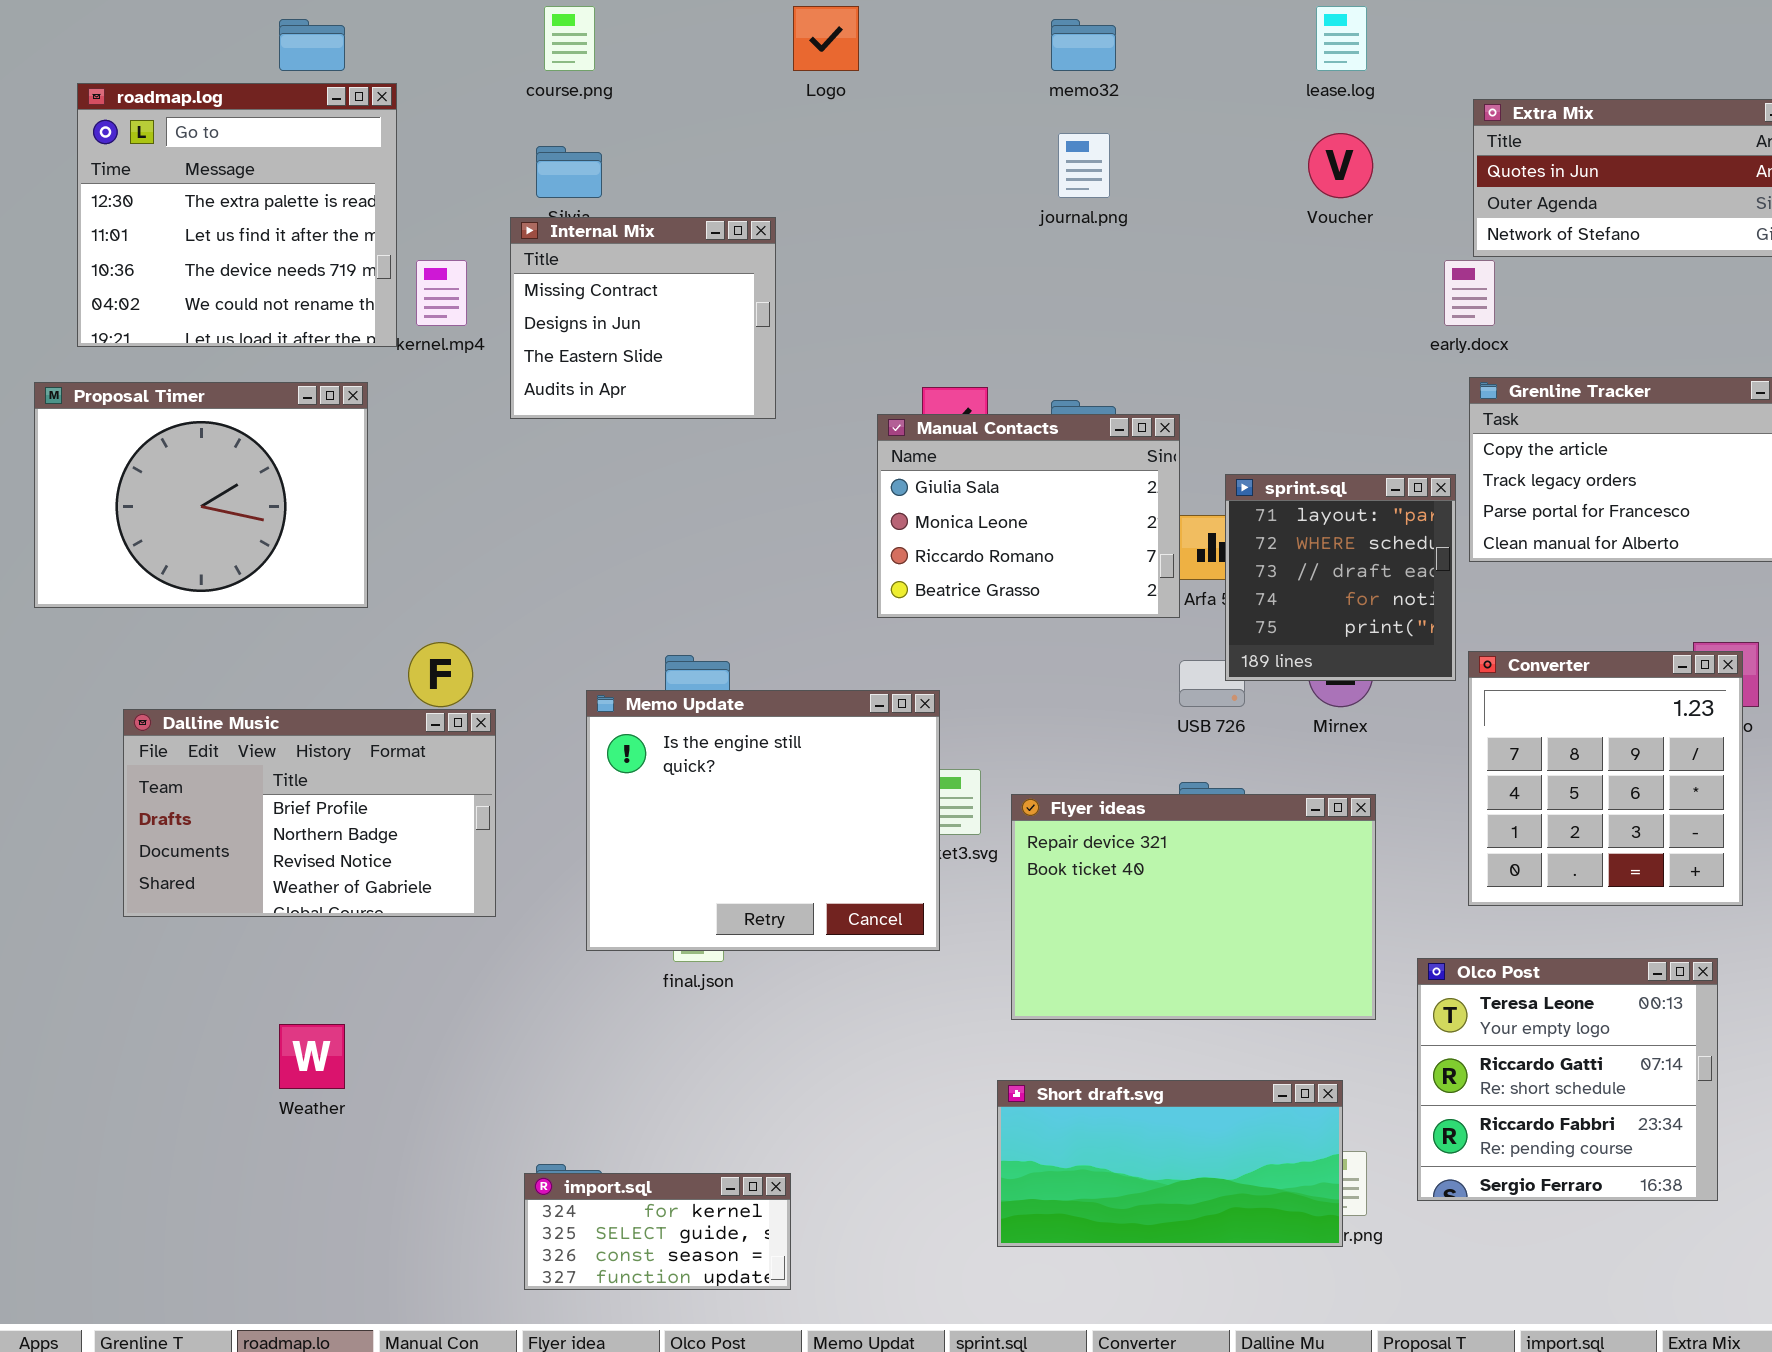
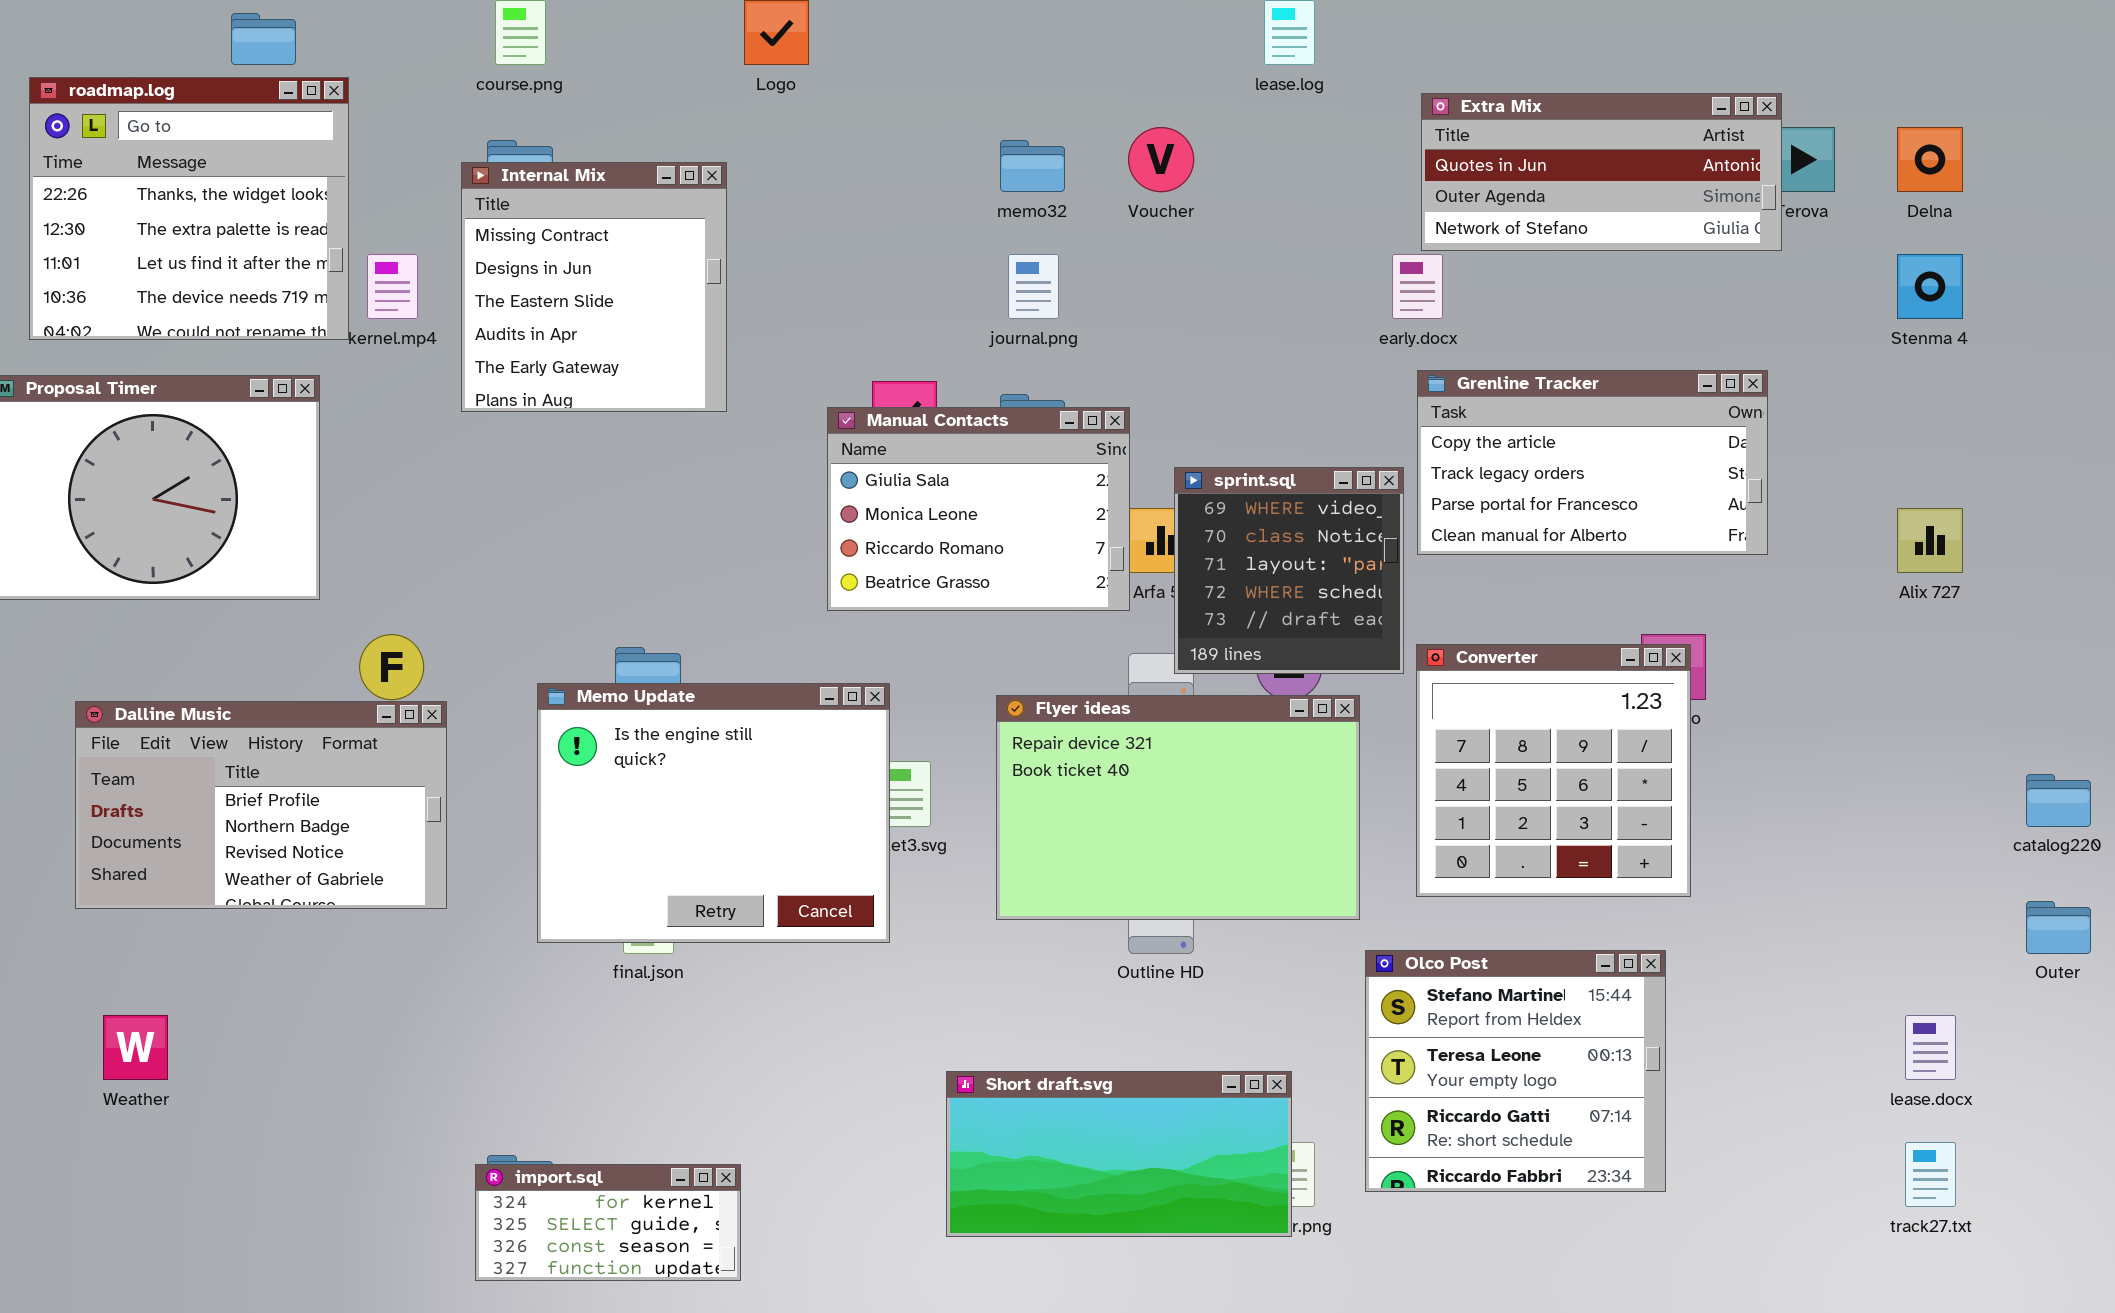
memo32: [1051,19,1116,71] -> [1000,140,1065,192], moved
roadmap.log: [77,83,397,347] -> [29,77,349,340], scrolled up 1 row
journal.png: [1058,133,1110,198] -> [1008,254,1059,319], moved
Voucher: [1308,133,1373,198] -> [1128,127,1194,192], moved
Internal Mix: [510,217,776,419] -> [461,162,727,412], resized
sprint.sql: [1225,474,1456,681] -> [1174,467,1404,674], scrolled up 2 rows
Flyer ideas: [1011,794,1376,1020] -> [996,695,1360,920], moved
Olco Post: [1417,958,1718,1201] -> [1365,950,1666,1192], scrolled up 1 row
Weather: [279,1024,345,1089] -> [103,1015,168,1080], moved

